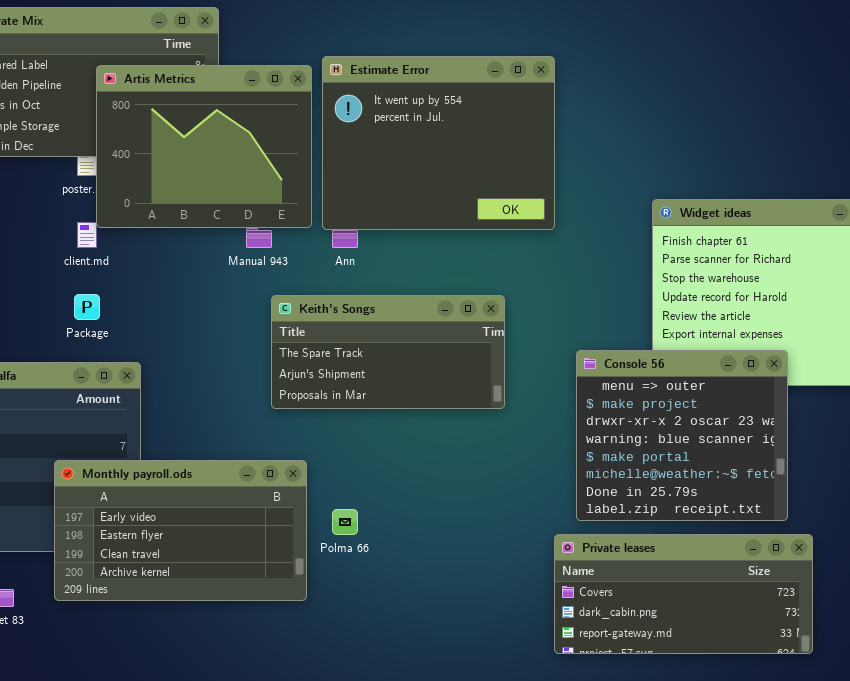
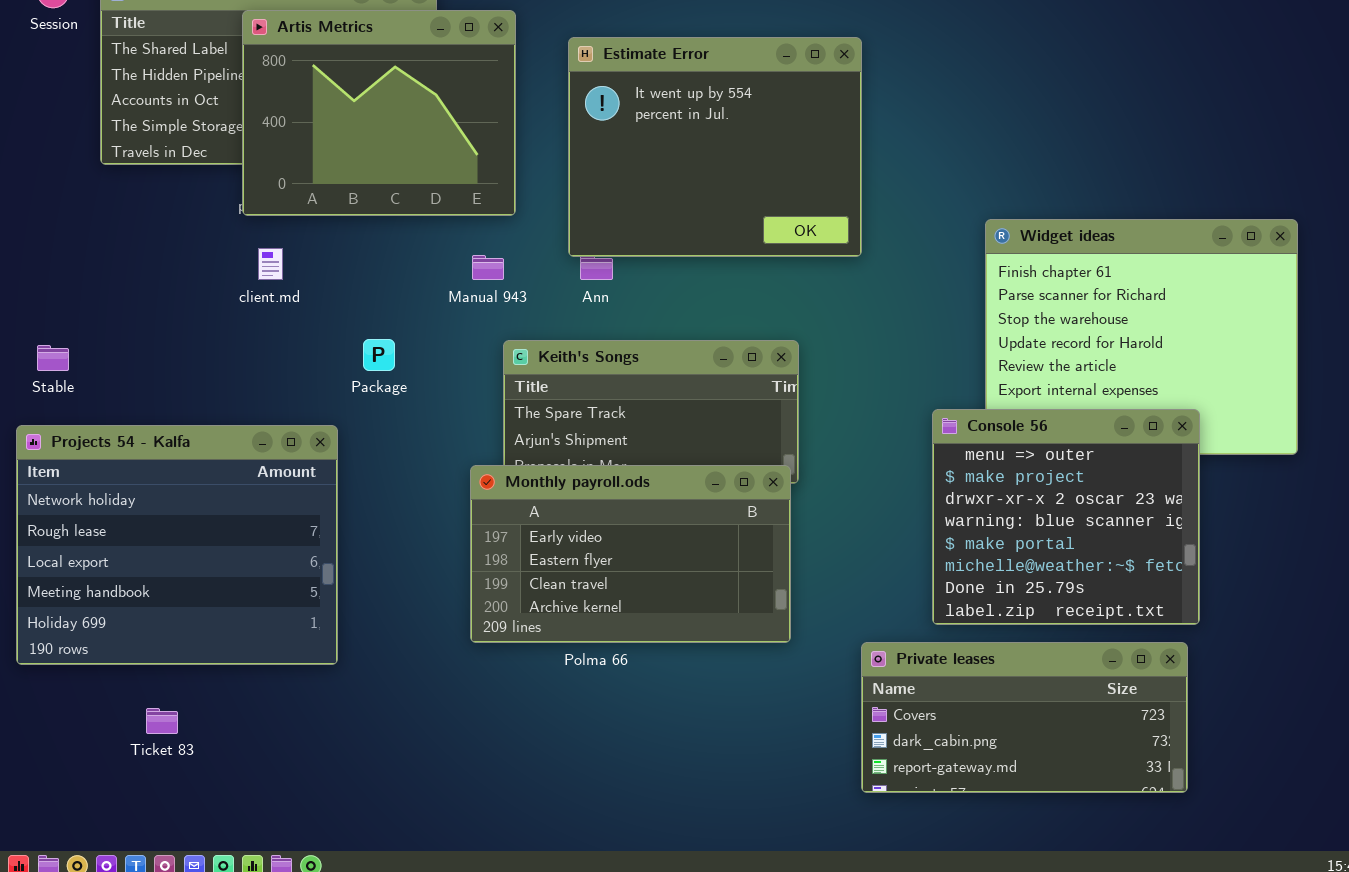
Artis Metrics: [96,65,312,228] -> [242,10,516,216], moved
Package: [74,294,100,320] -> [363,339,395,371], moved
Console 56: [576,350,788,521] -> [932,409,1200,625], moved
Monthly payroll.ods: [54,460,307,601] -> [470,465,791,643], moved

